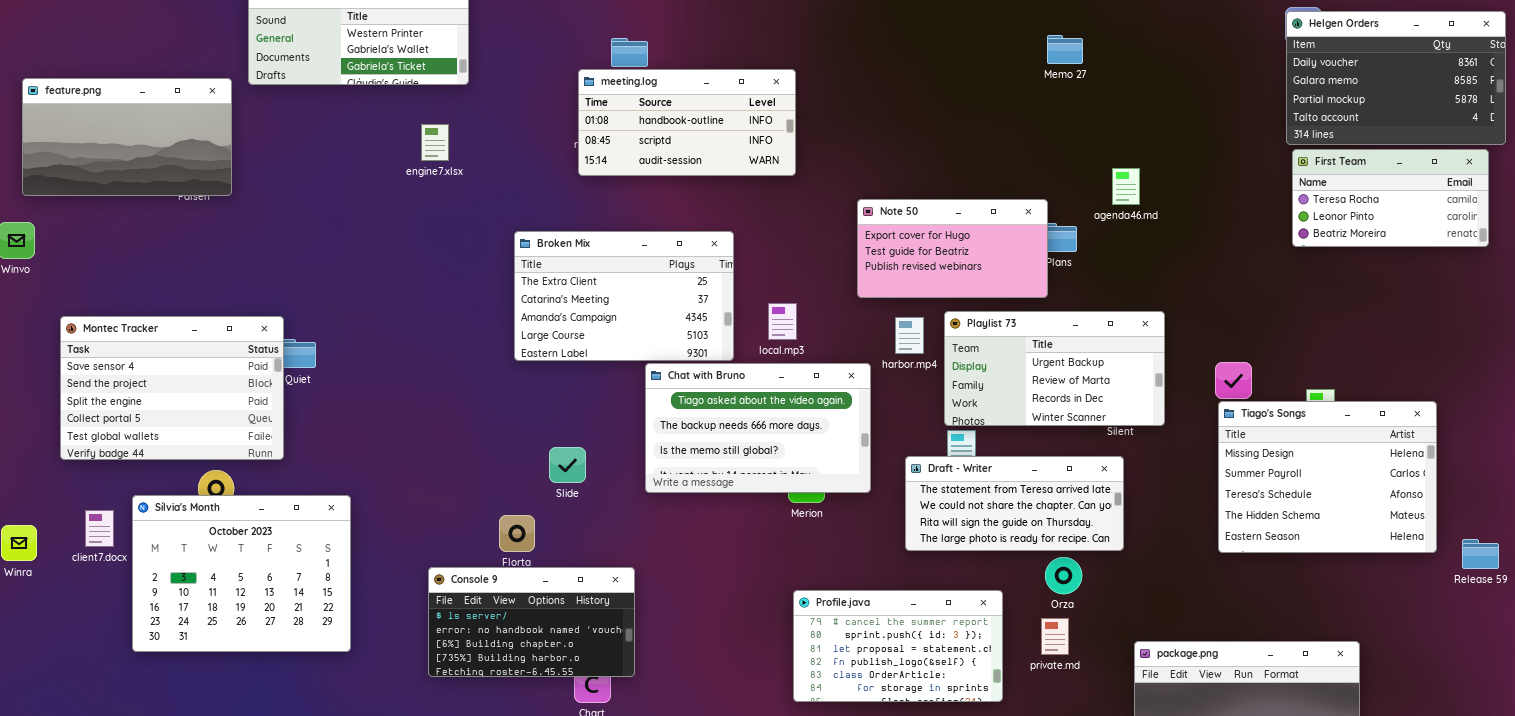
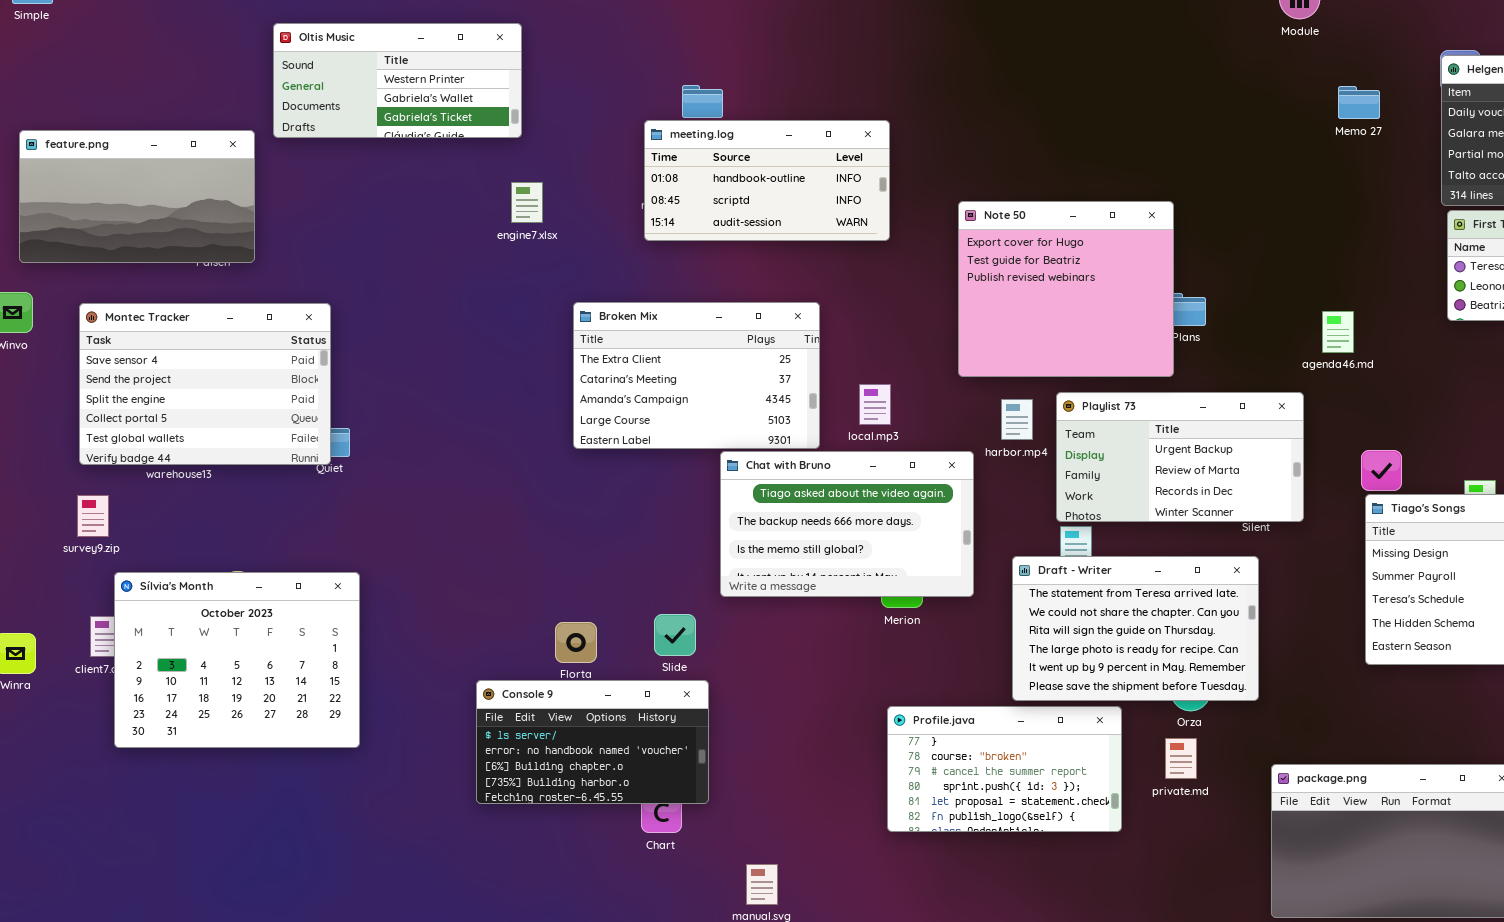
Memo 27: [1047,35,1083,64] -> [1338,86,1380,119], moved
engine7.xlsx: [421,124,449,161] -> [511,182,543,223], moved
agenda46.md: [1112,168,1140,205] -> [1322,311,1354,353], moved
Note 50: [857,199,1048,298] -> [958,201,1174,377], resized
Montec Tracker: [60,316,284,460] -> [79,303,331,465], moved
Slide: [549,447,586,483] -> [654,614,696,656], moved
Draft - Writer: [905,456,1124,551] -> [1012,556,1259,701], resized
Sílvia's Month: [132,495,351,652] -> [114,572,360,748], moved
Profile.java: [793,590,1003,702] -> [887,706,1122,832], scrolled up 2 rows

